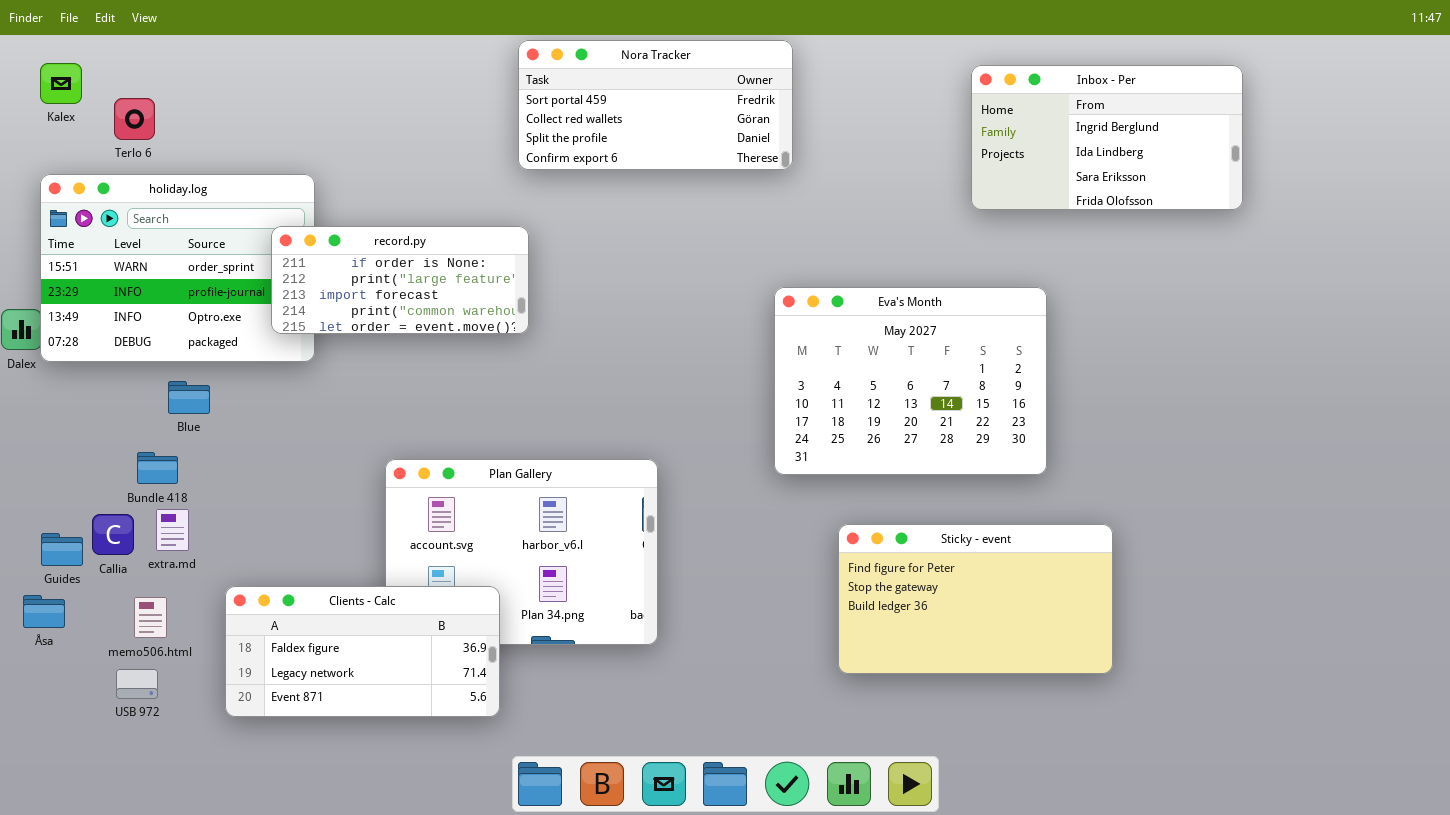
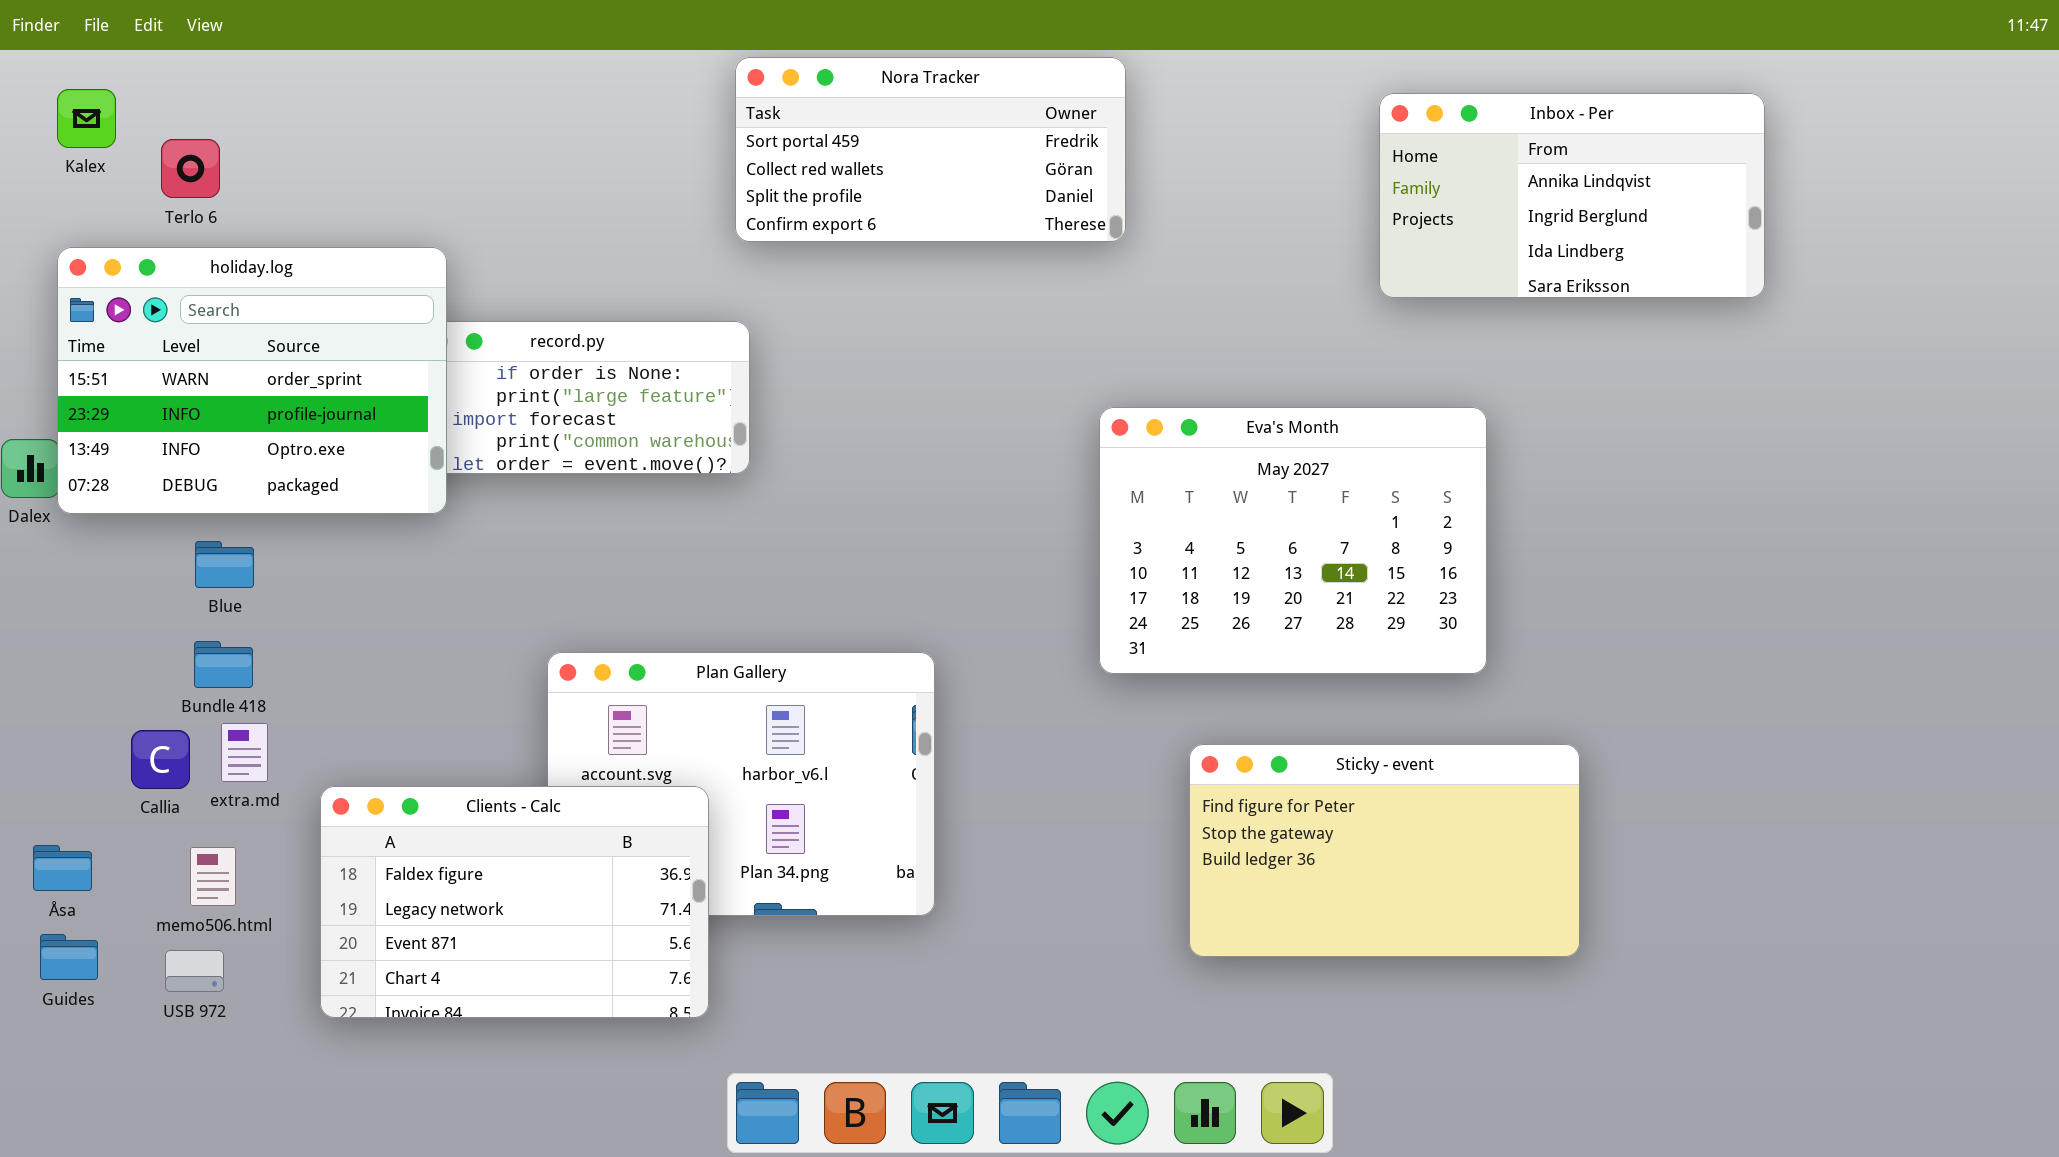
Inbox - Per: [971,65,1243,210] -> [1379,93,1765,298], scrolled up 1 row
holiday.log: [40,174,315,362] -> [57,247,447,514], raised
Blue: [168,381,210,414] -> [195,541,254,588], moved
Guides: [41,533,83,566] -> [40,934,98,980], moved
Clients - Calc: [225,586,500,717] -> [320,786,709,1018], resized

